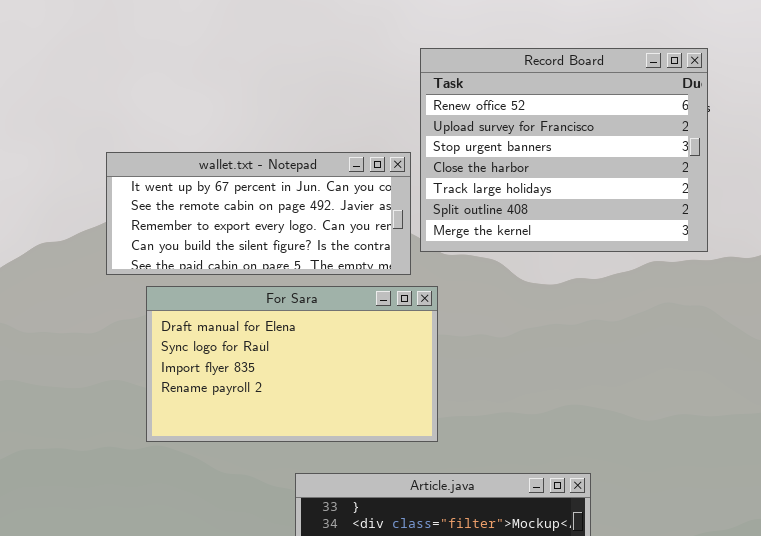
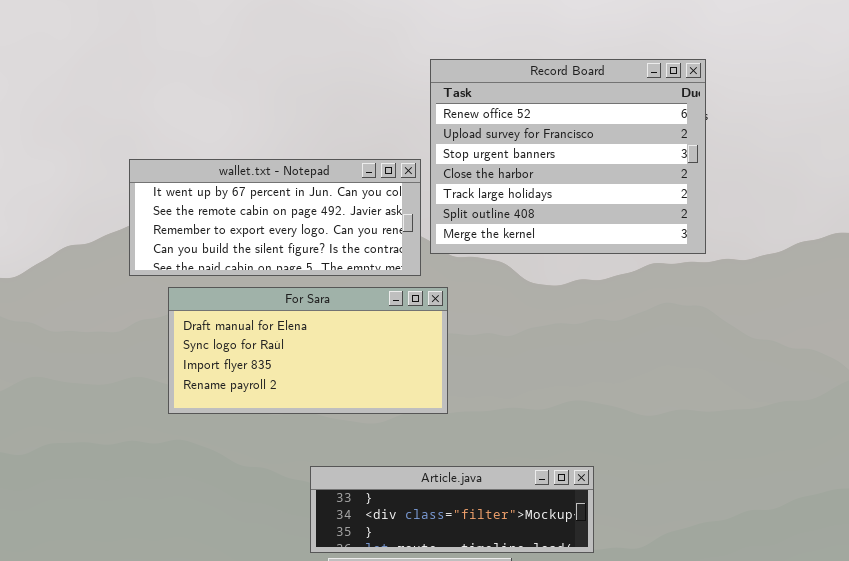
For Sara: [146,286,438,442] -> [168,287,448,414], resized

